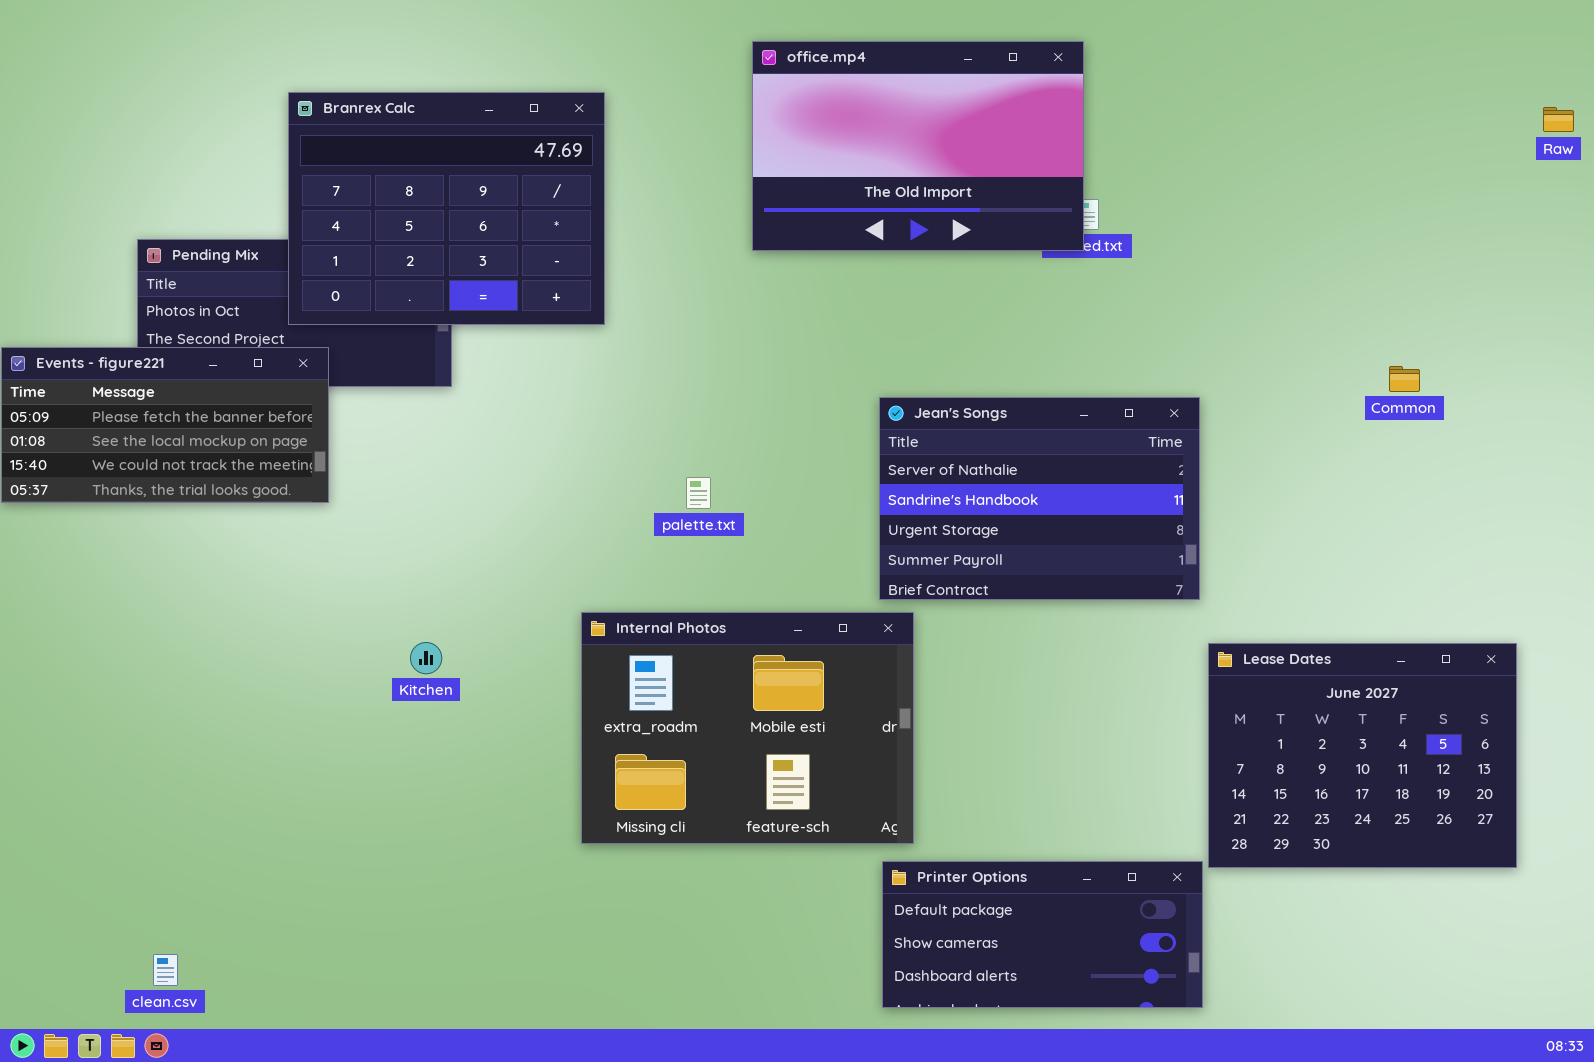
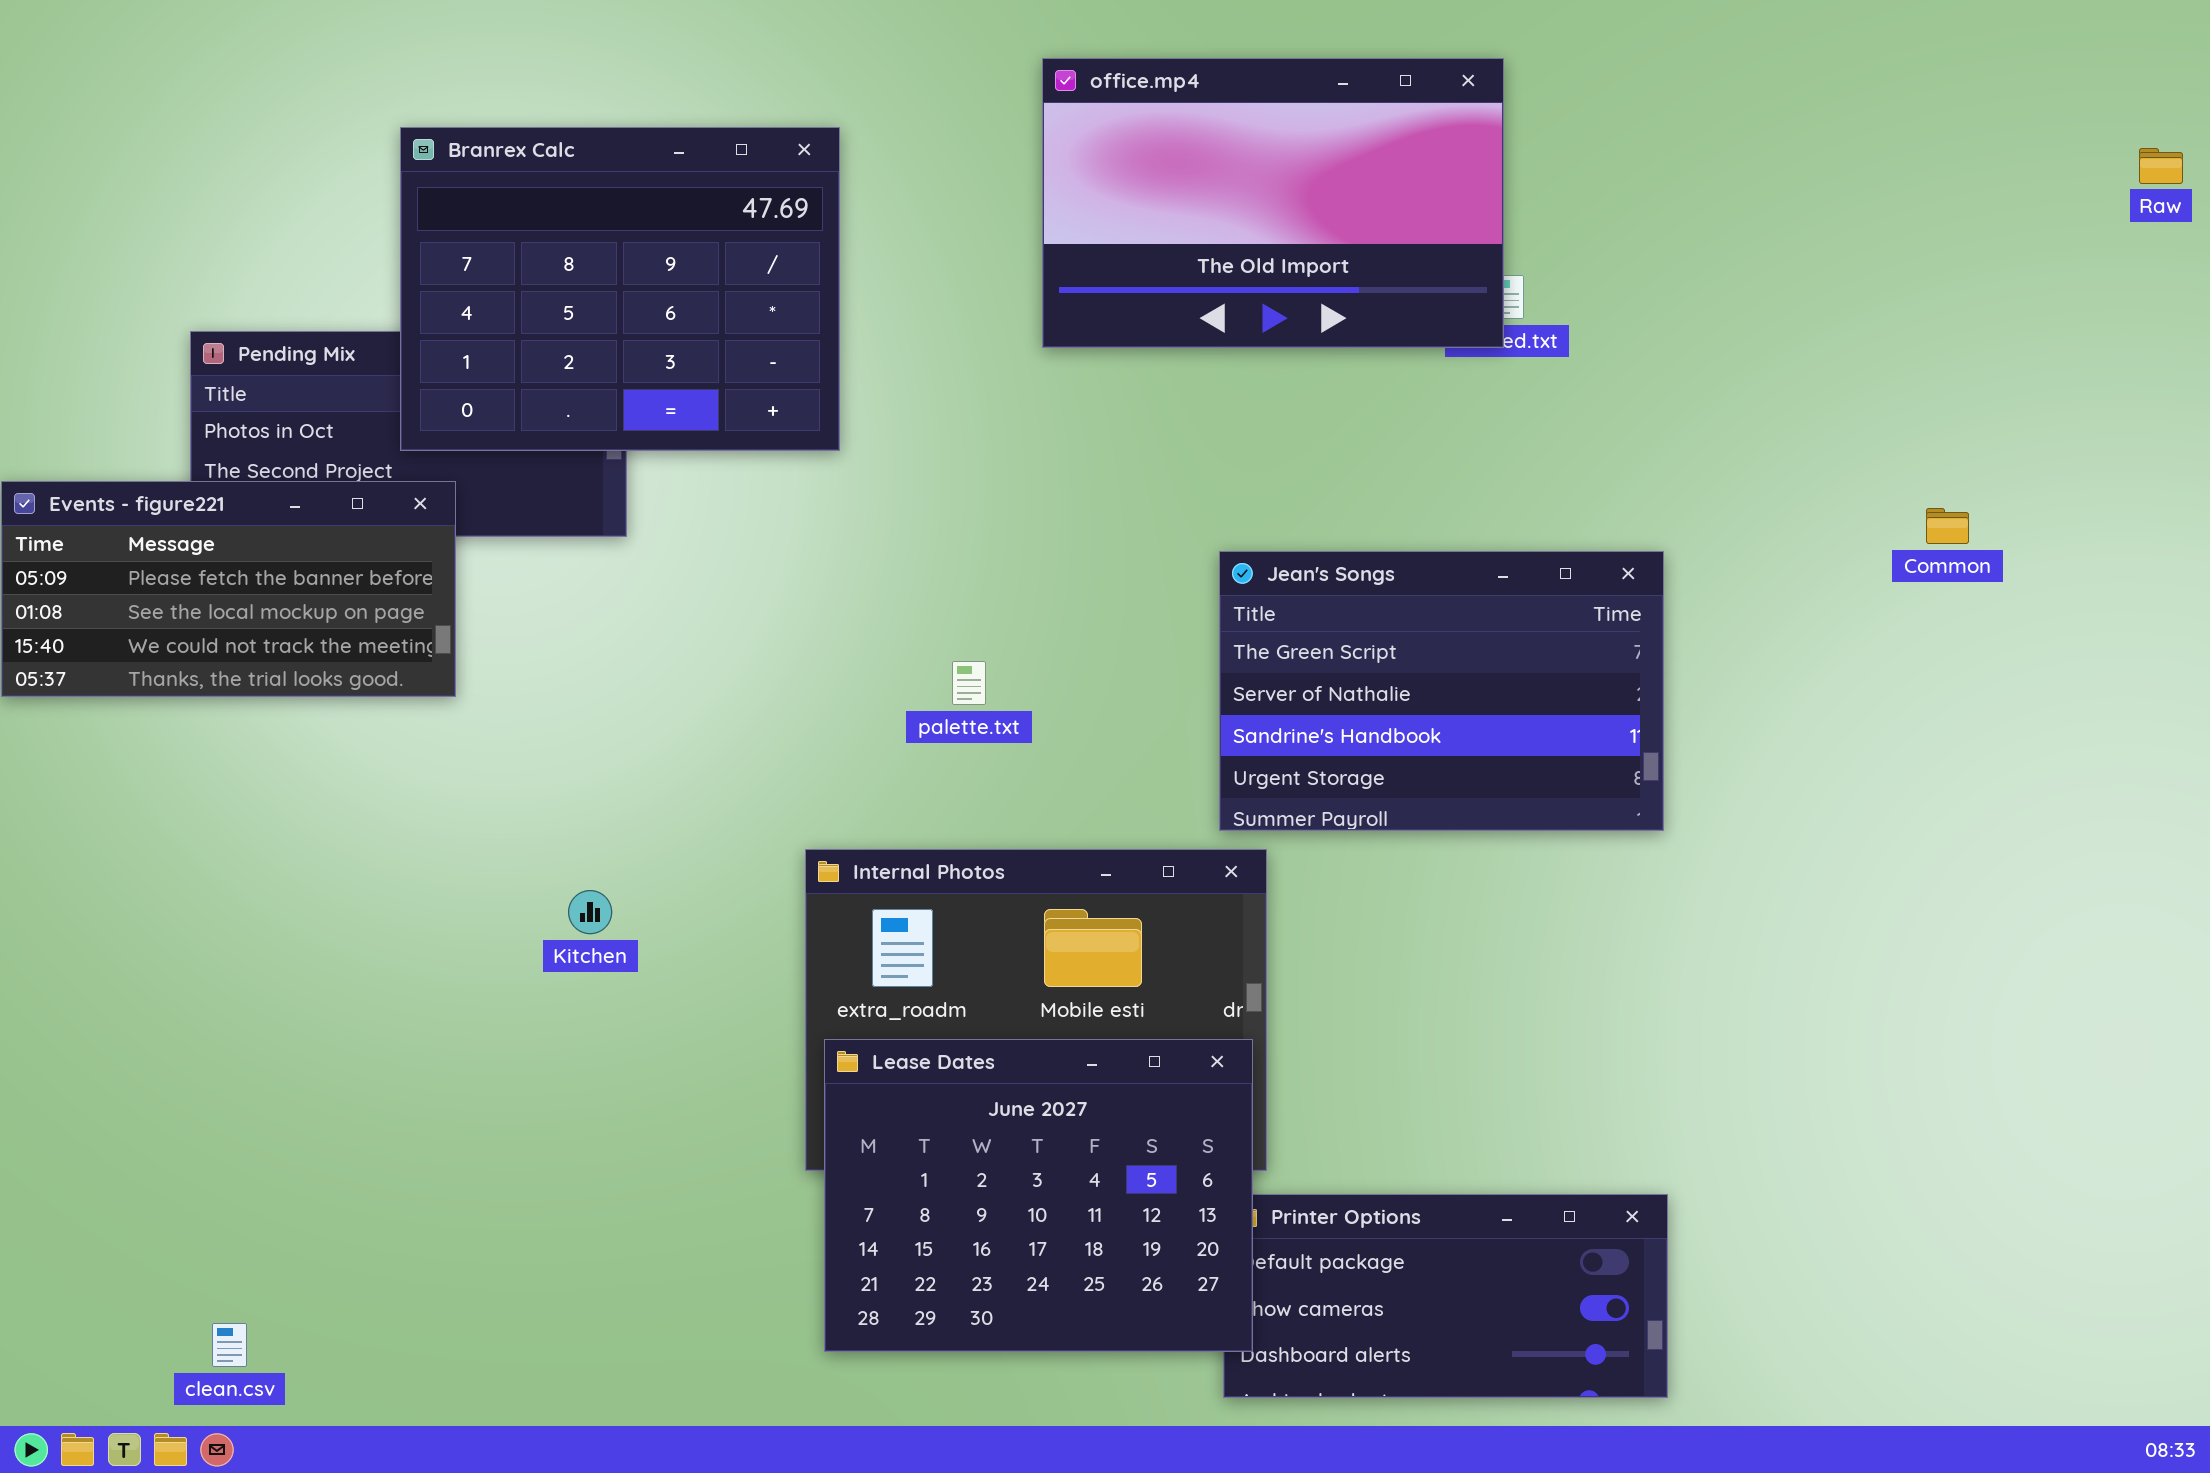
Jean's Songs: [879,397,1200,600] -> [1219,551,1664,831], scrolled up 1 row
Lease Dates: [1208,643,1517,868] -> [824,1039,1253,1352], moved

